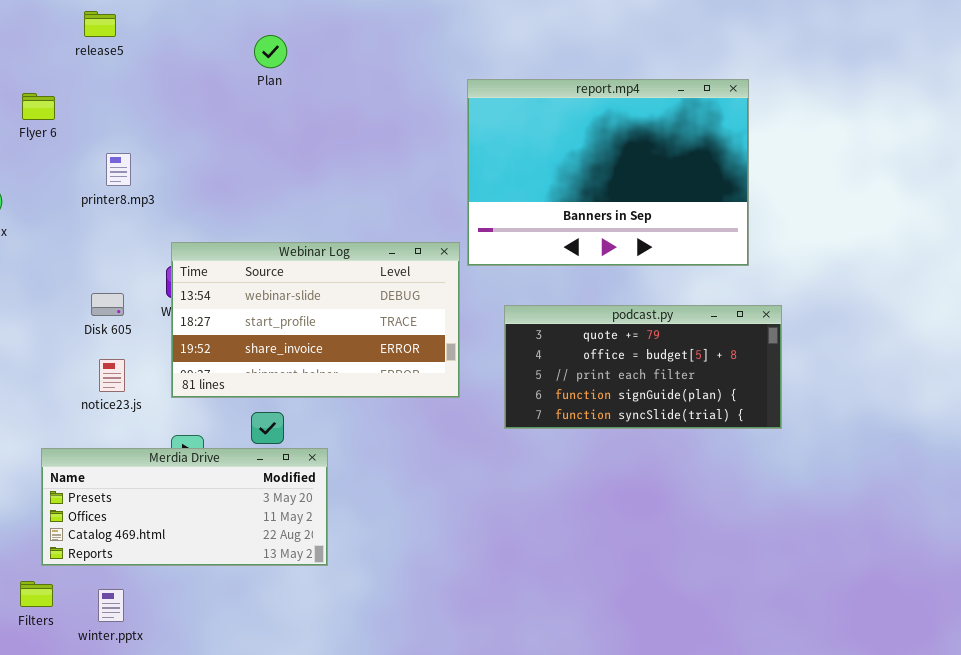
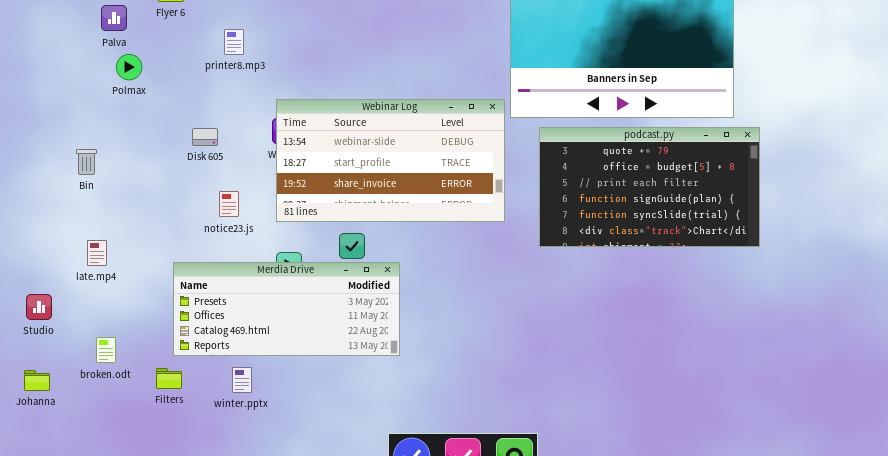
Disk 605: [91,293,124,316] -> [192,128,218,146], moved
podcast.py: [504,305,782,429] -> [539,127,760,247], resized
winter.pptx: [98,589,124,622] -> [232,367,252,393], moved

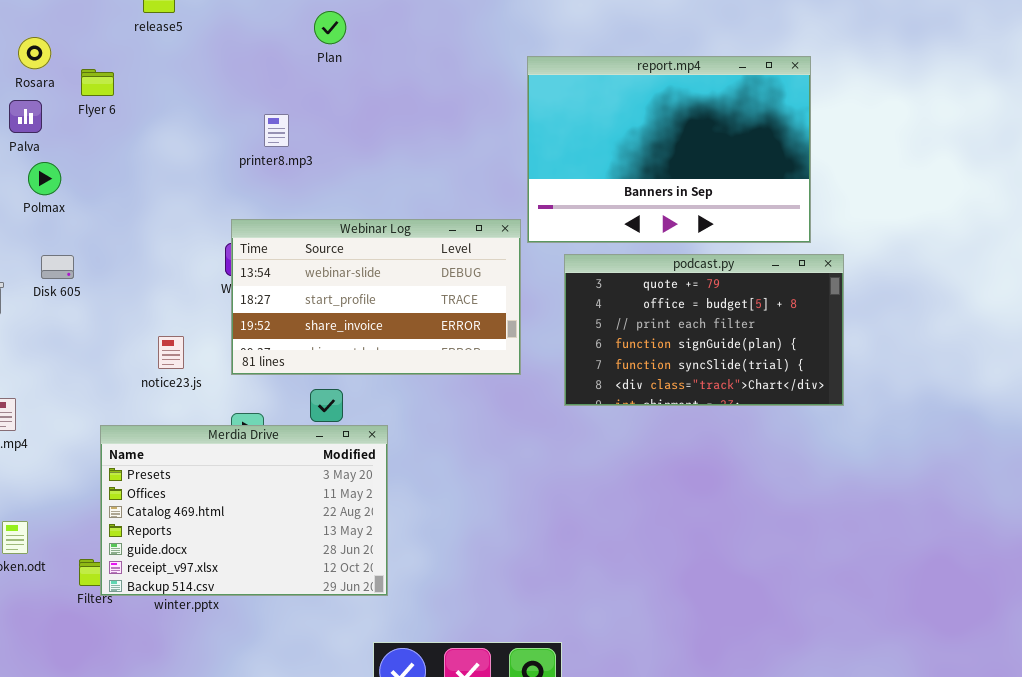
printer8.mp3: [224,29,244,55] -> [264,114,289,147], moved
Disk 605: [192,128,218,146] -> [41,255,74,279], moved
Merdia Drive: [173,262,400,356] -> [100,425,388,596], resized

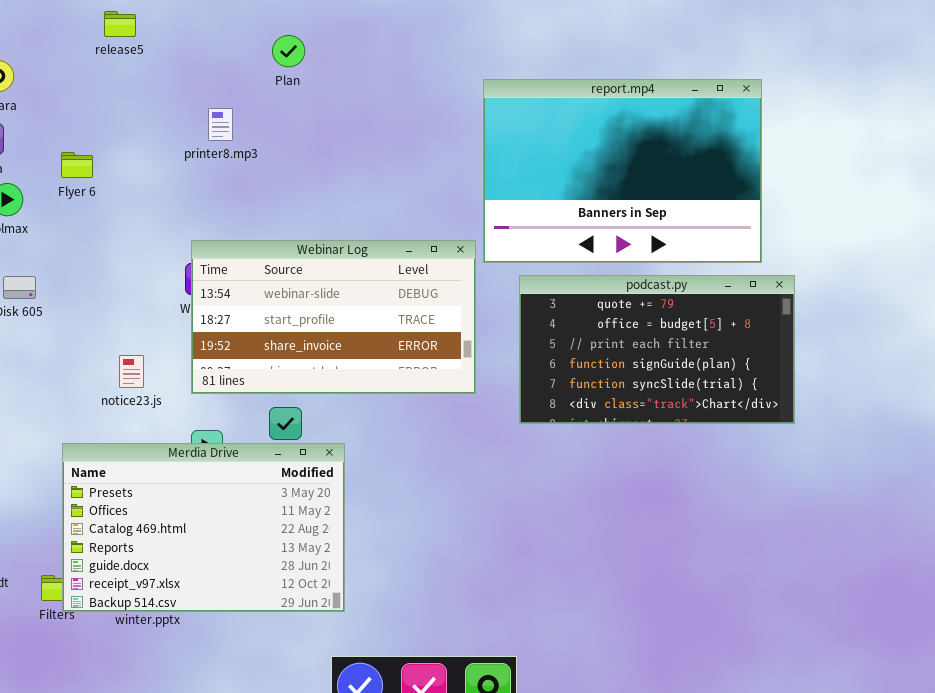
Flyer 6: [81,69,114,96] -> [61,152,93,178], moved
printer8.mp3: [264,114,289,147] -> [208,108,233,141], moved

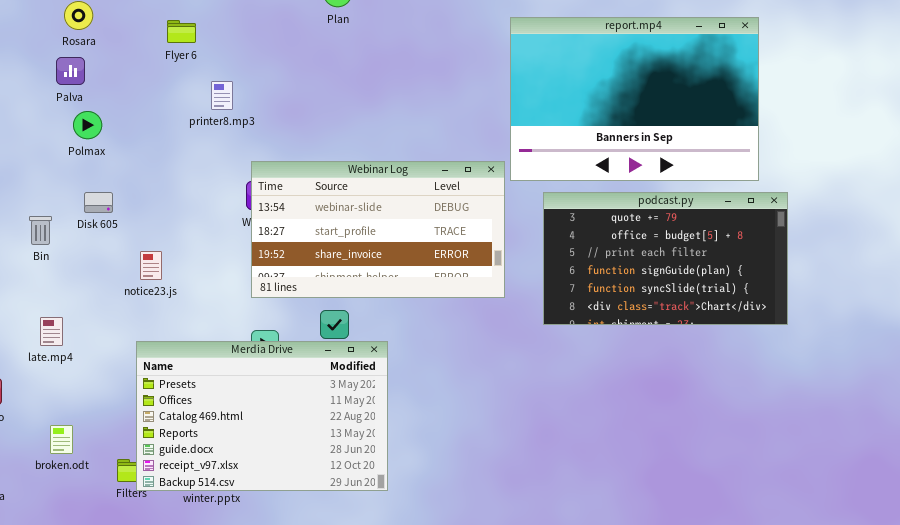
printer8.mp3: [208,108,233,141] -> [211,81,233,110], moved
Flyer 6: [61,152,93,178] -> [167,20,196,43], moved
notice23.js: [119,355,144,388] -> [140,251,162,280], moved

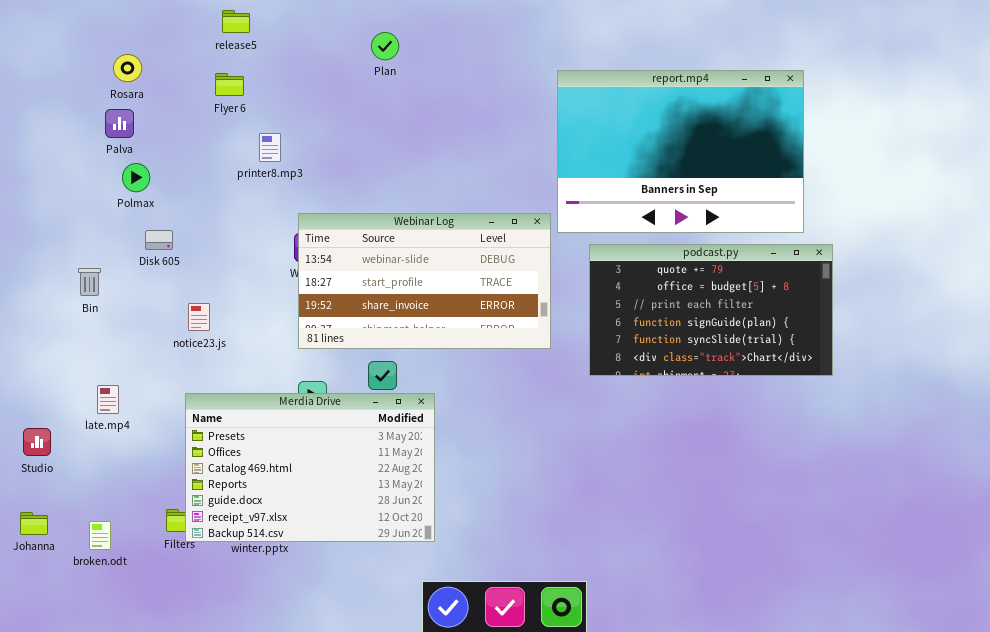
Disk 605: [84,192,113,213] -> [145,230,173,250], moved
late.mp4: [40,317,63,346] -> [97,385,119,414], moved
broken.odt: [50,425,73,454] -> [89,521,111,550], moved

